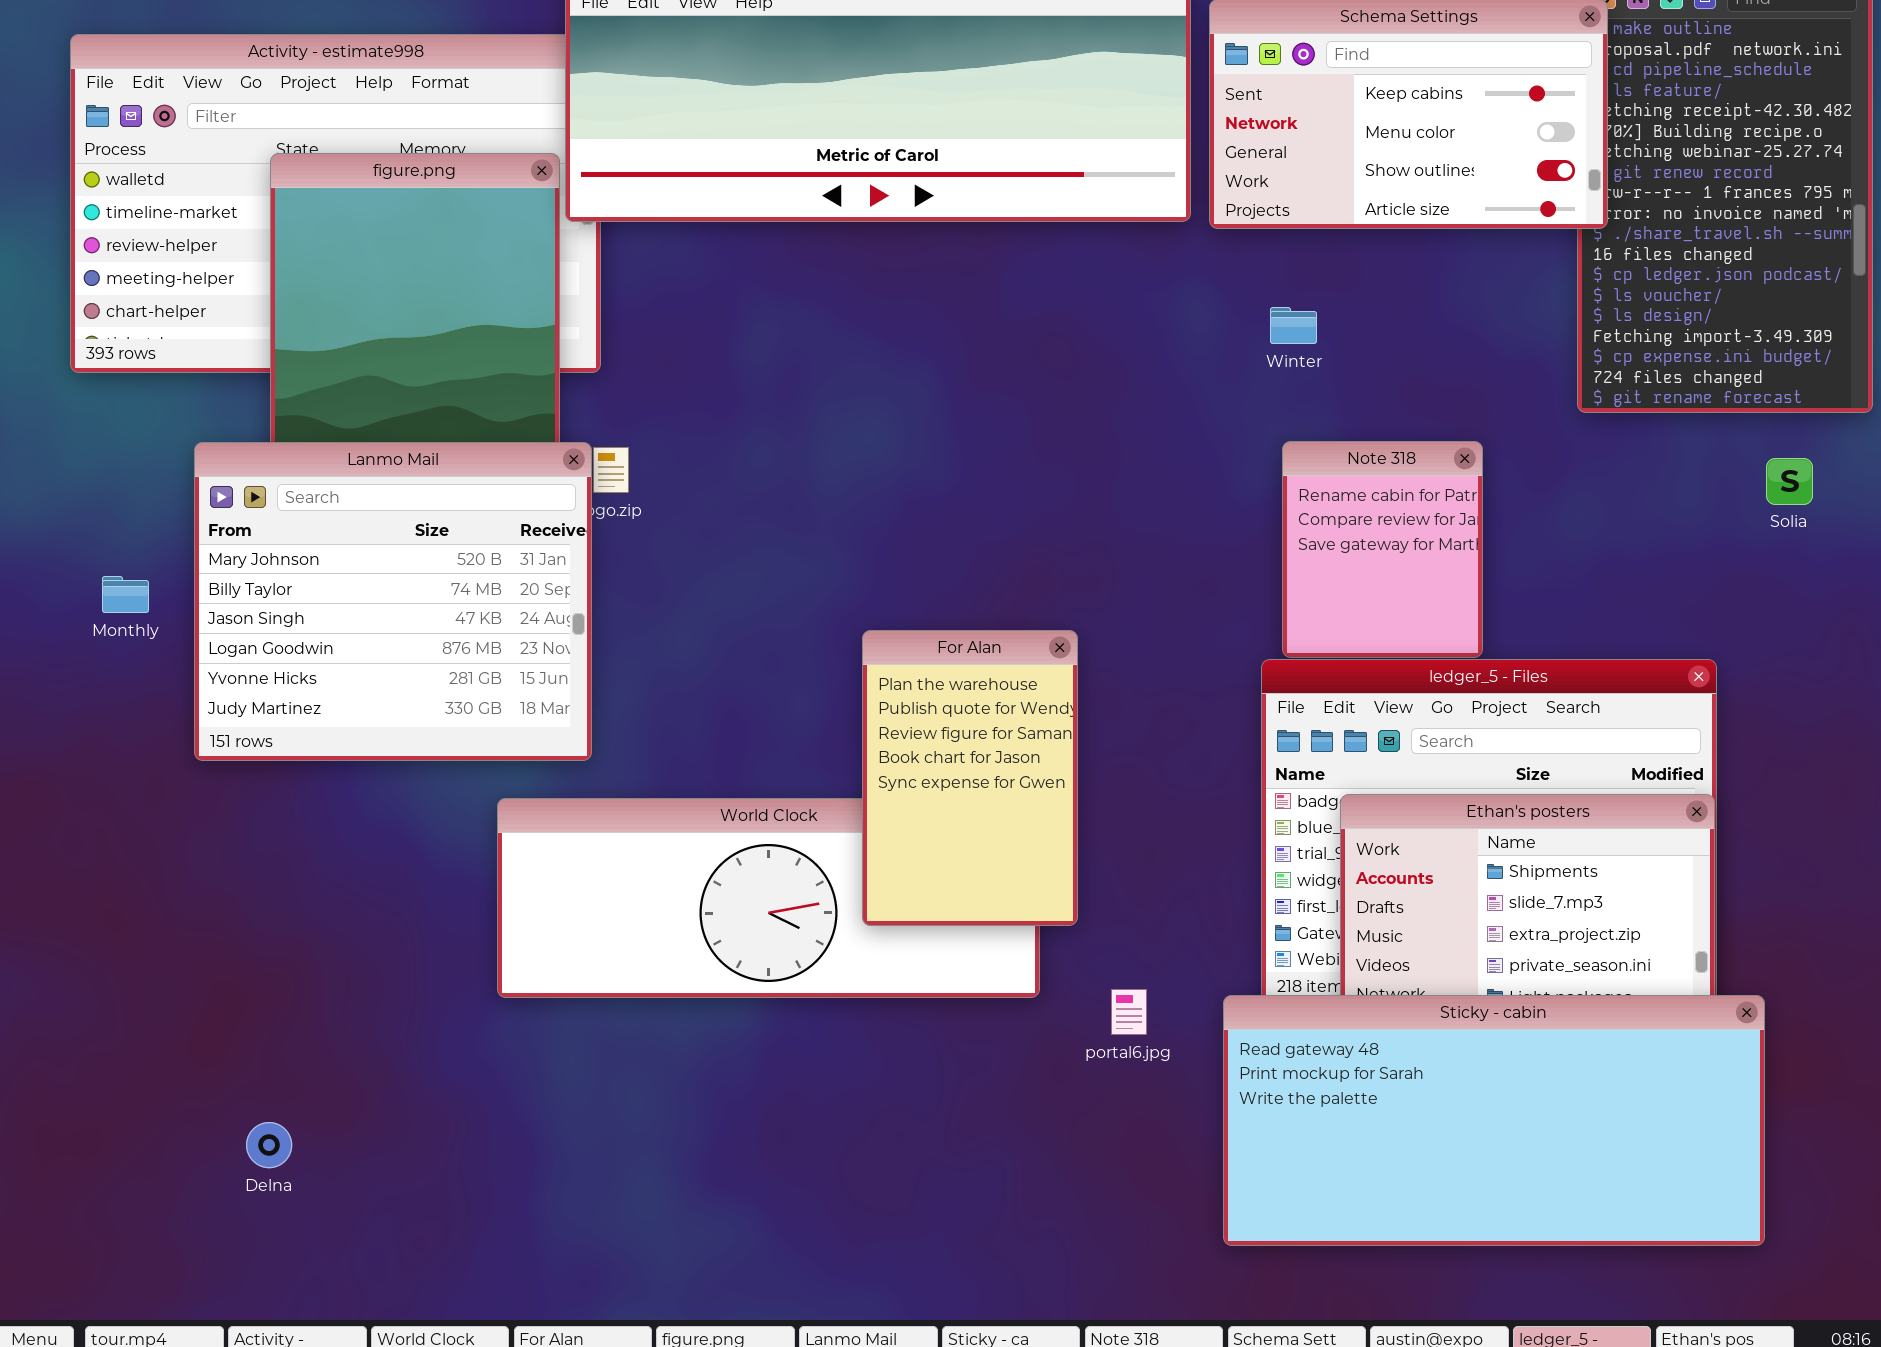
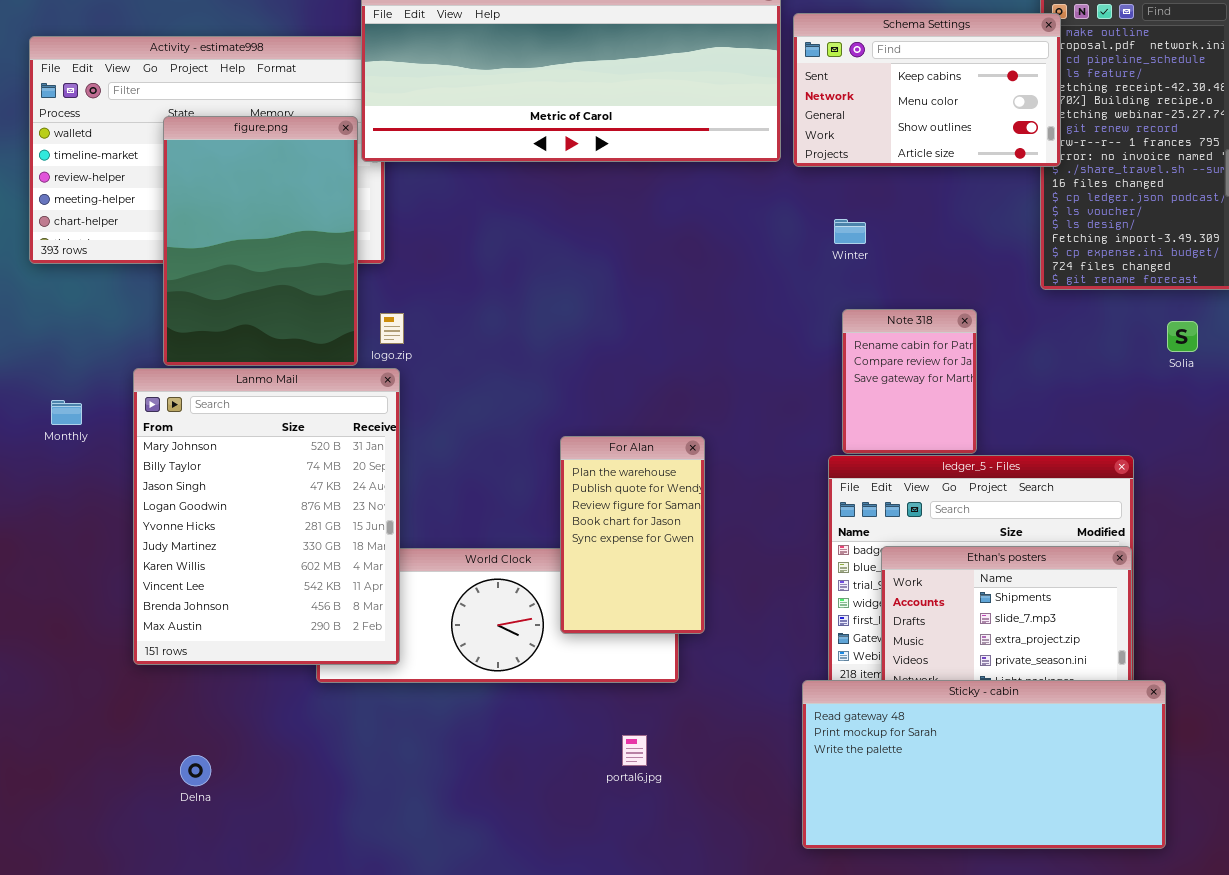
Lanmo Mail: [194,442,592,761] -> [133,368,400,665], moved, resized
portal6.jpg: [1111,989,1147,1035] -> [622,735,647,766], moved
Delna: [246,1122,292,1168] -> [180,755,211,786], moved

